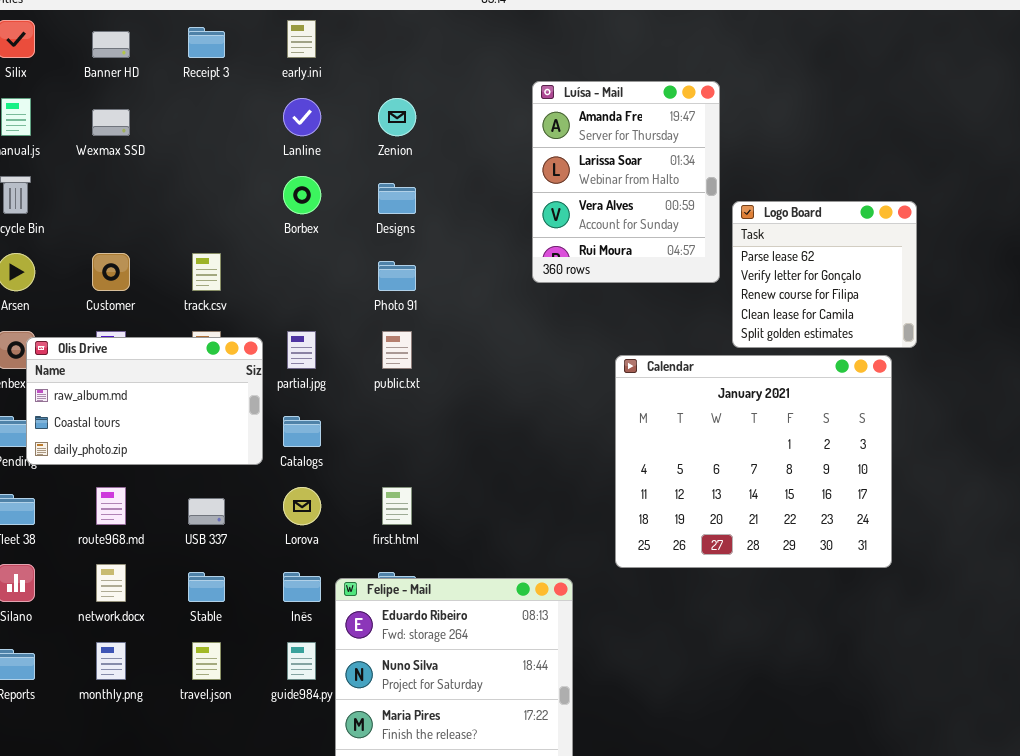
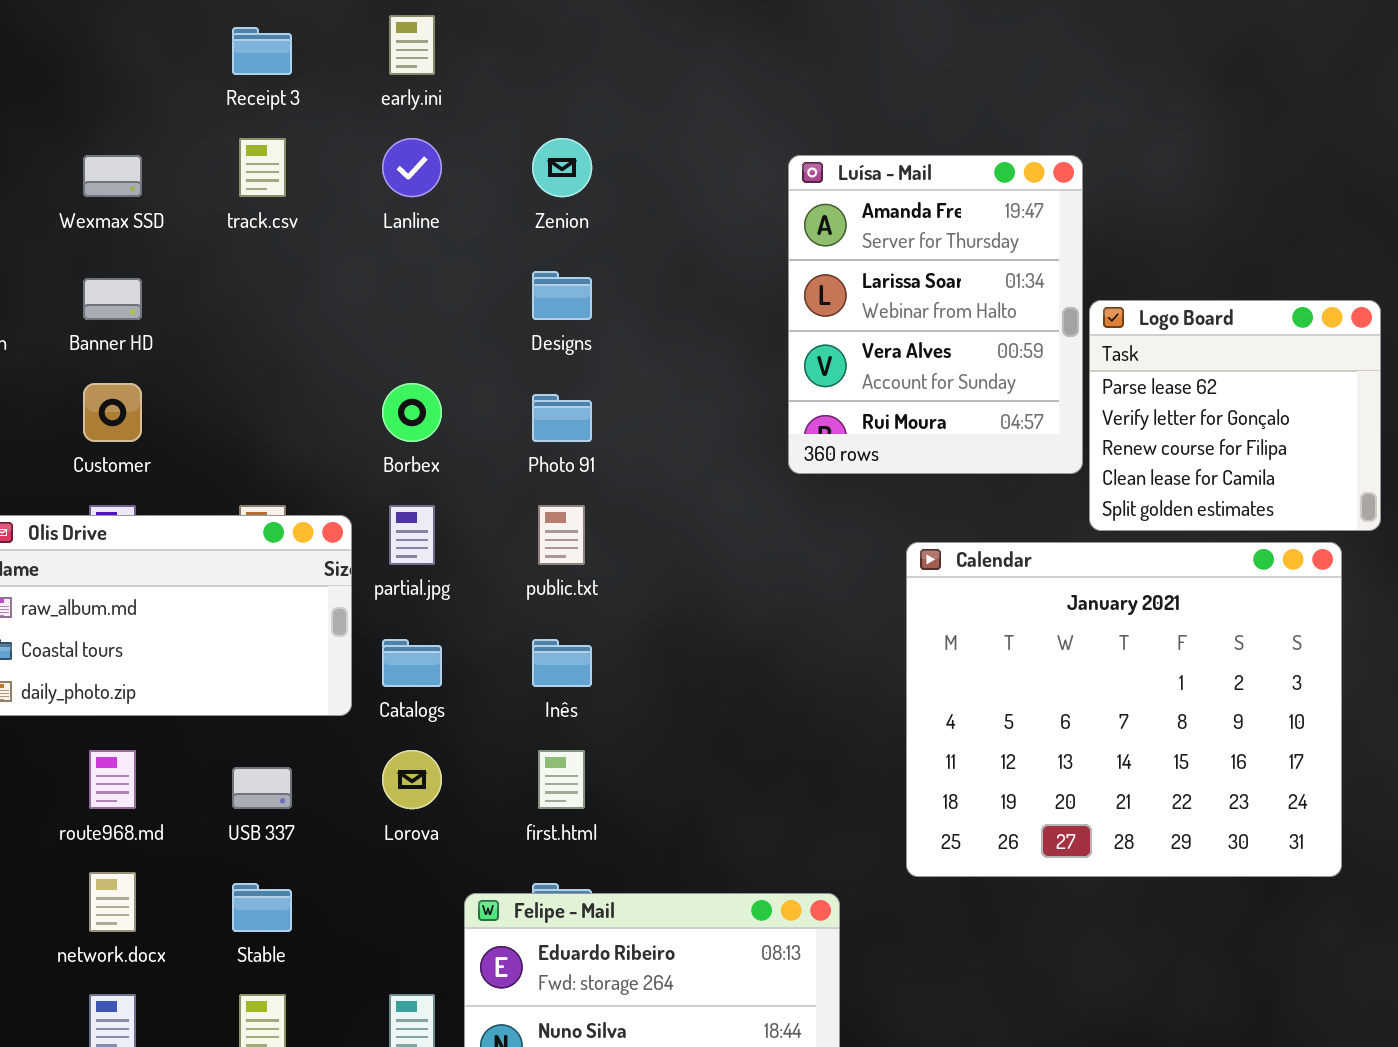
Banner HD: [92,31,130,58] -> [83,278,142,320], moved
Luísa - Mail: [532,81,720,283] -> [788,155,1083,474], moved
Borbex: [283,176,321,214] -> [382,383,442,442], moved
track.csv: [192,253,221,291] -> [239,138,286,197], moved
Inês: [283,572,321,602] -> [532,639,592,687], moved

